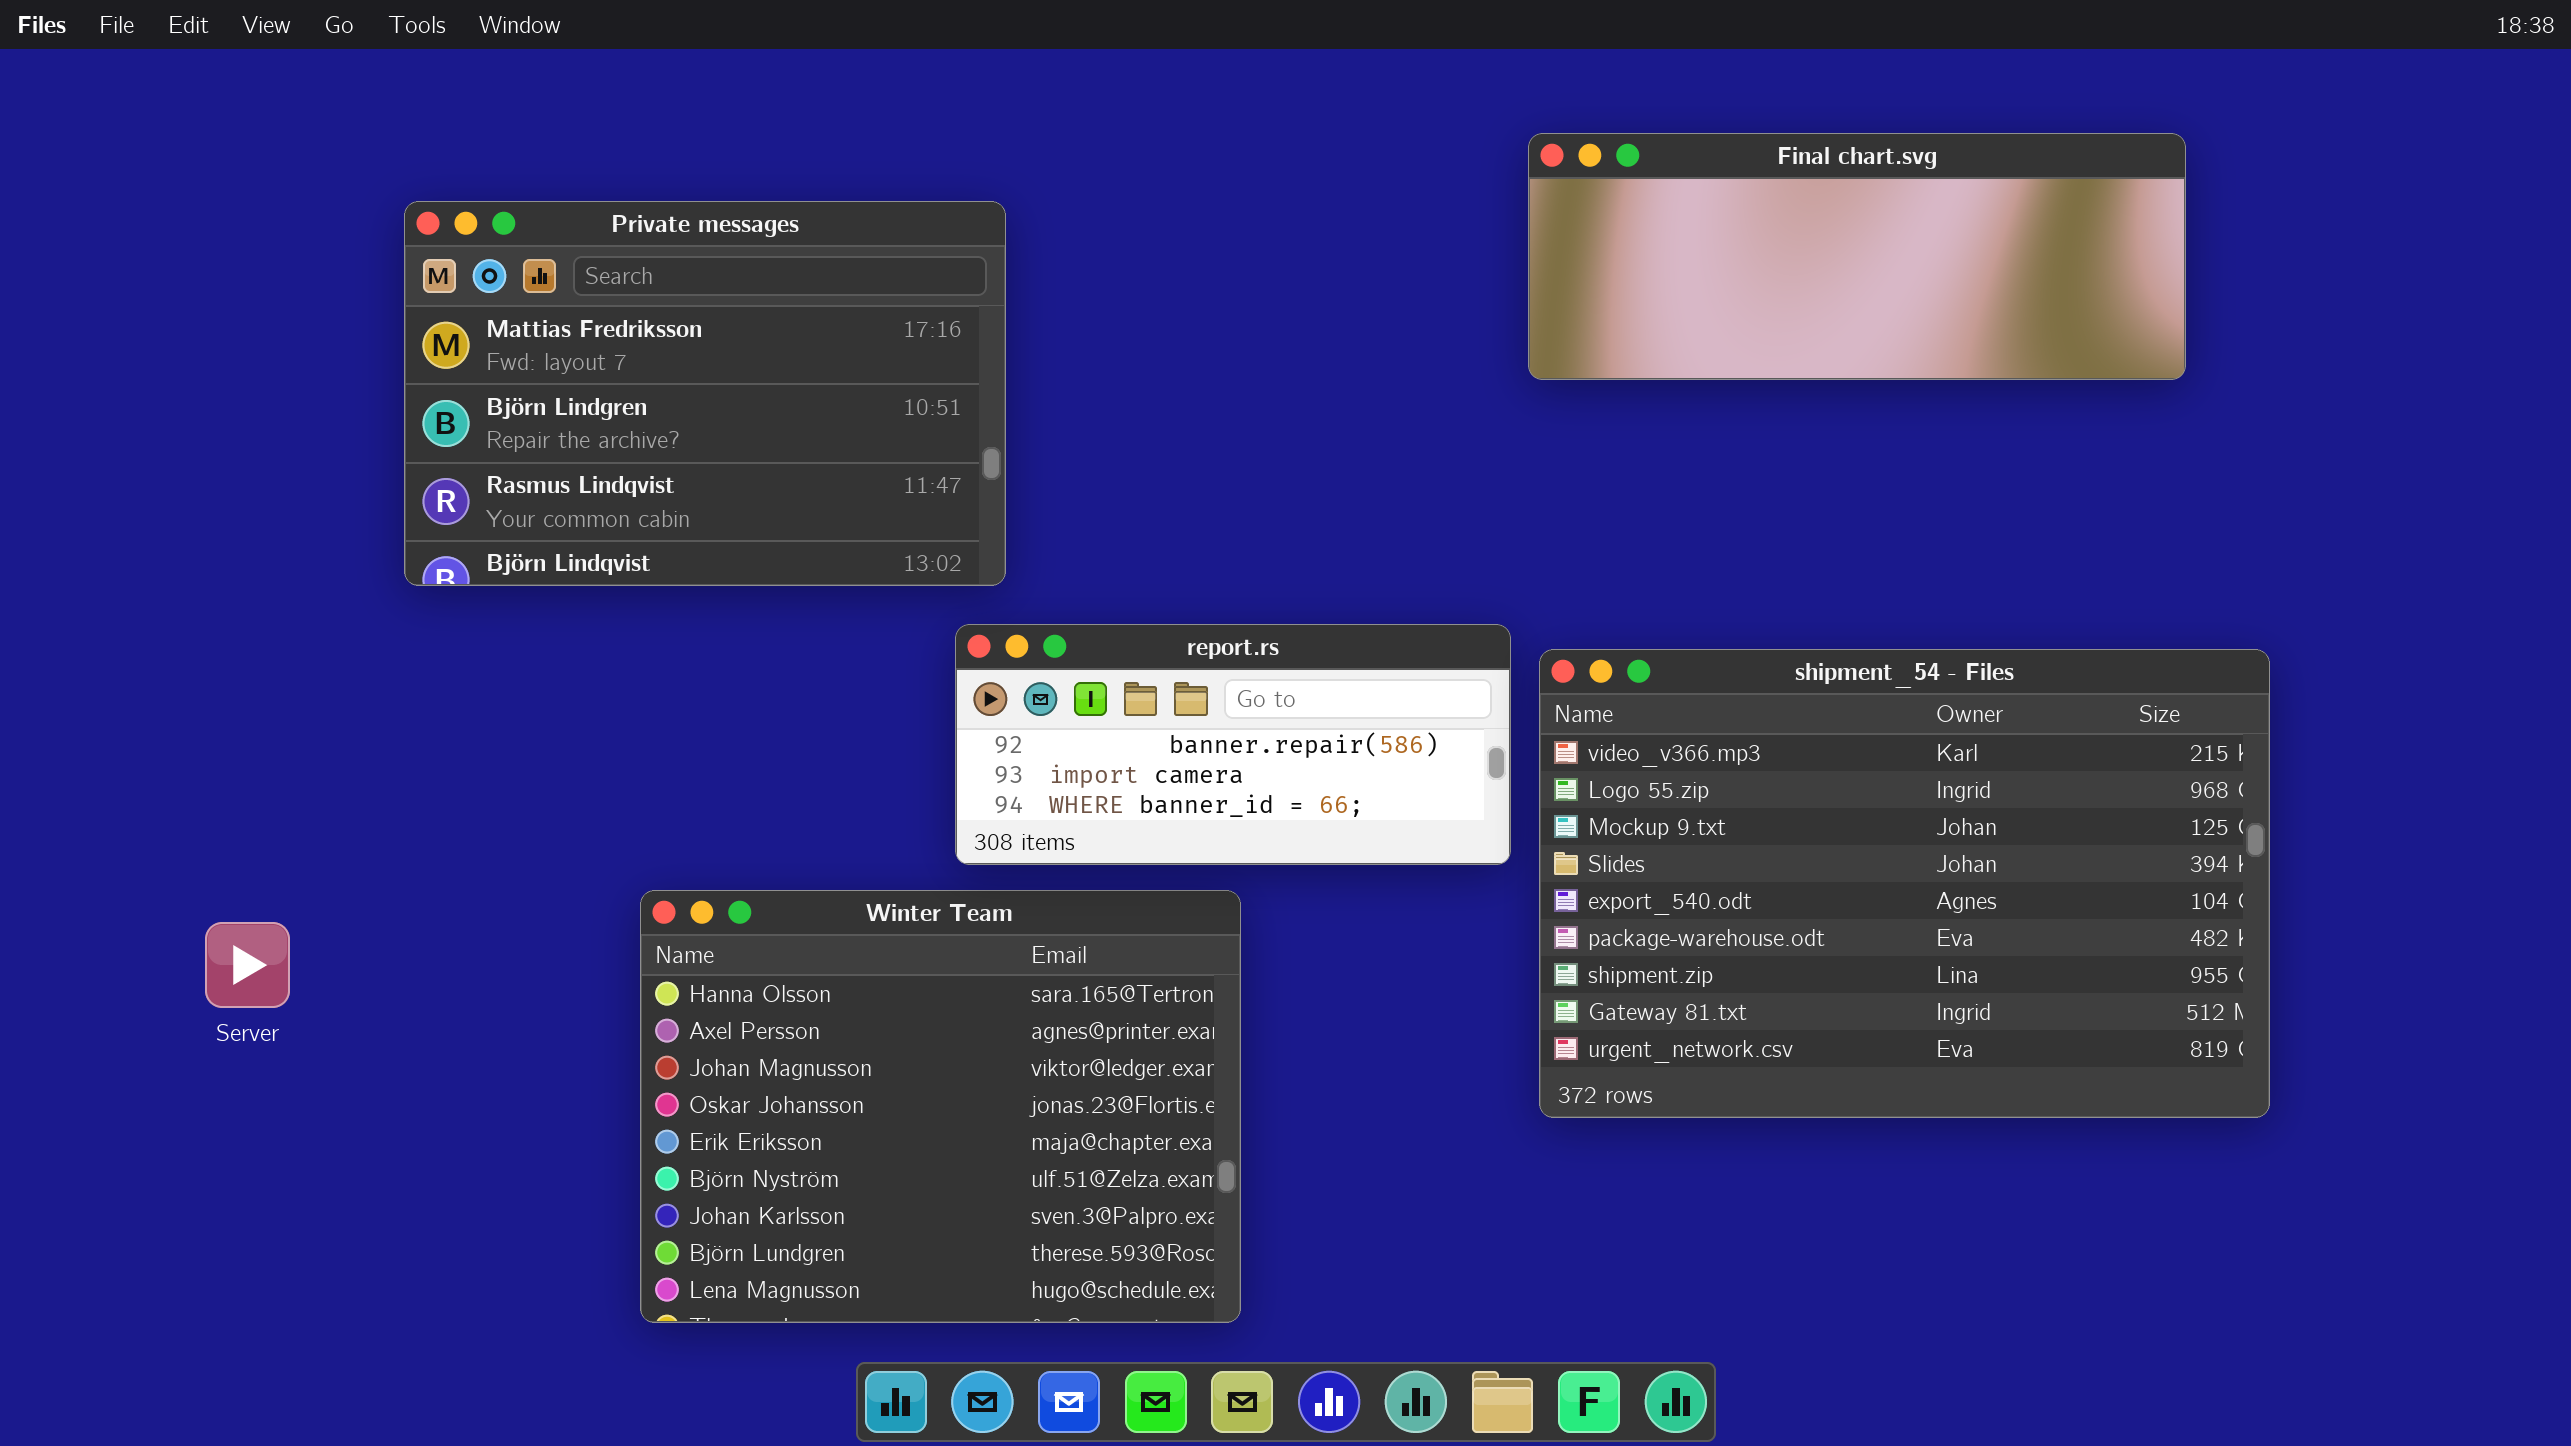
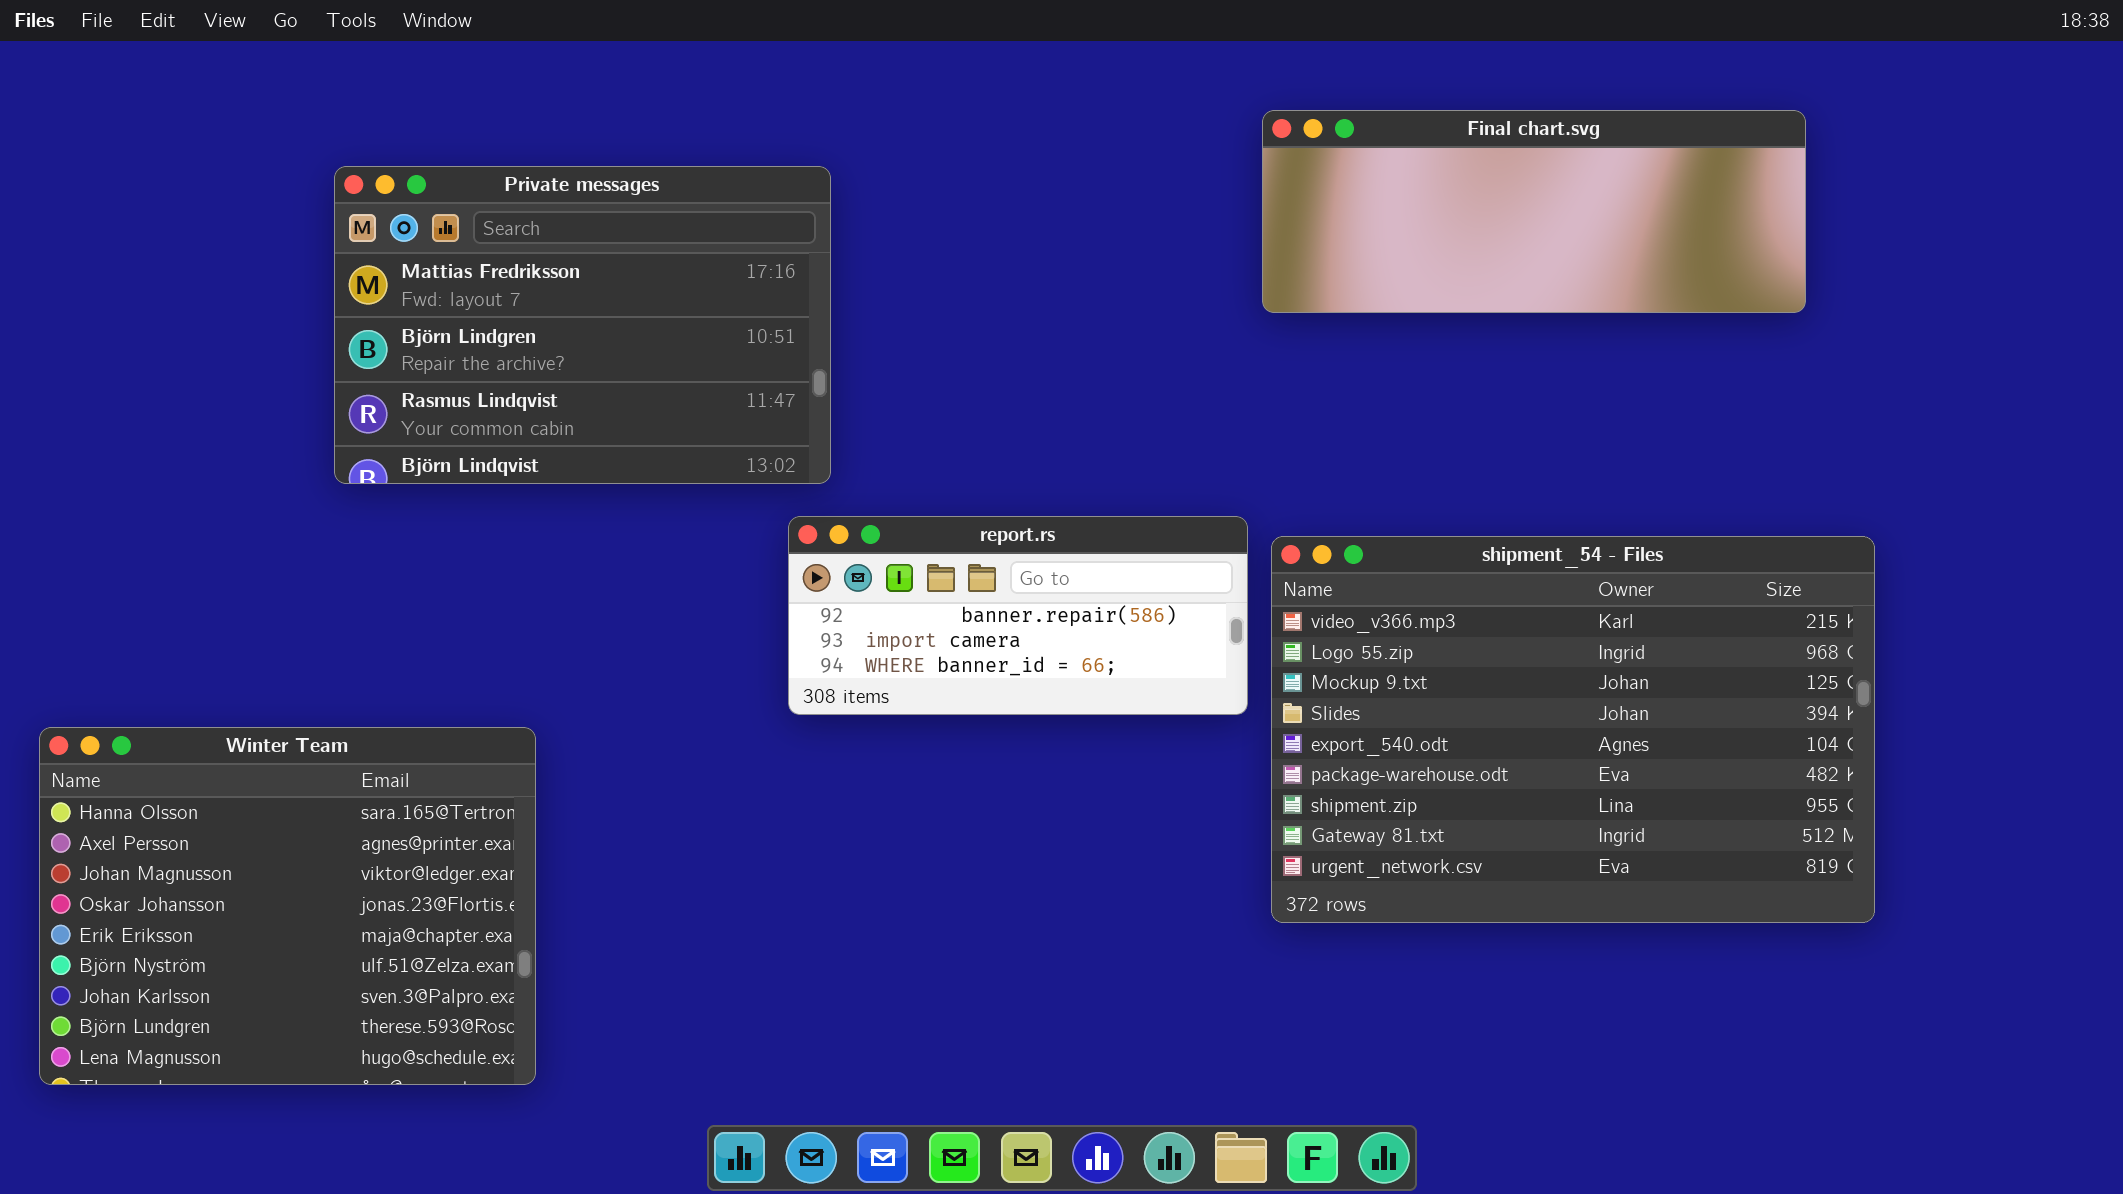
Winter Team: [640,890,1241,1323] -> [39,727,536,1085], moved

